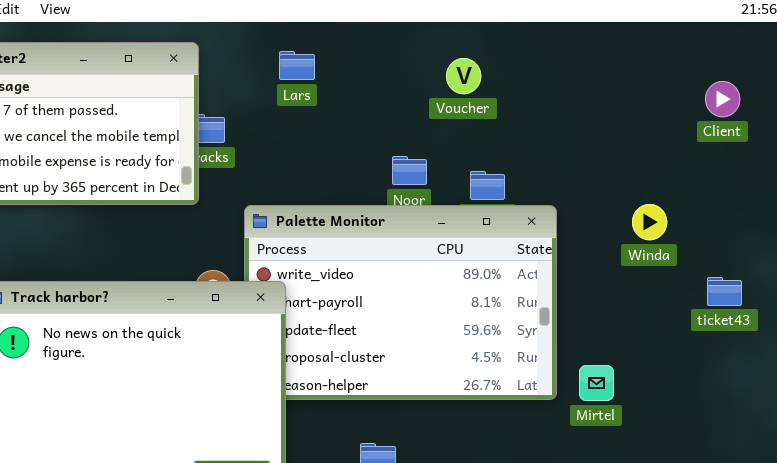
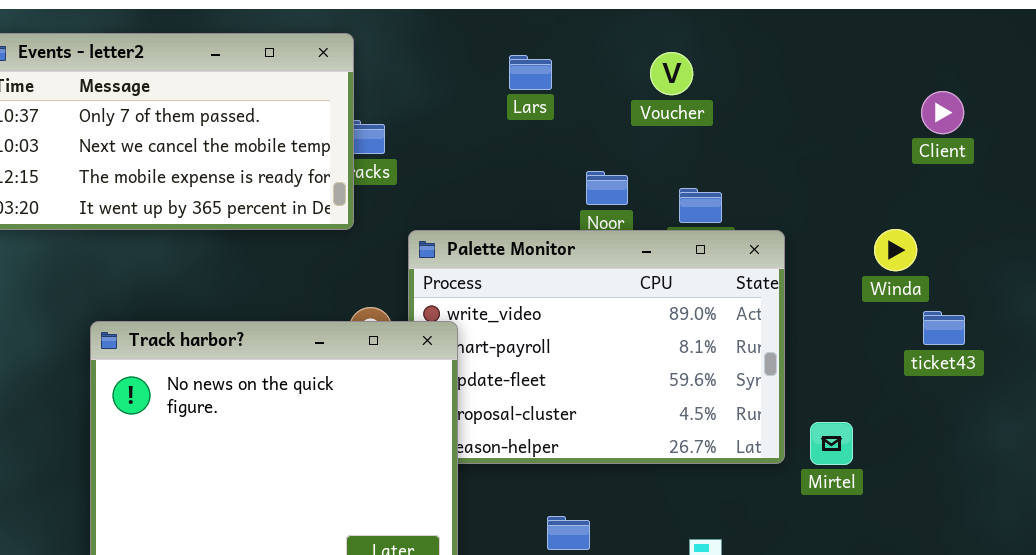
Lars: [279,51,315,80] -> [509,55,552,90], moved
Client: [705,81,740,117] -> [921,91,964,134], moved
ticket43: [707,277,742,306] -> [923,311,965,345], moved

